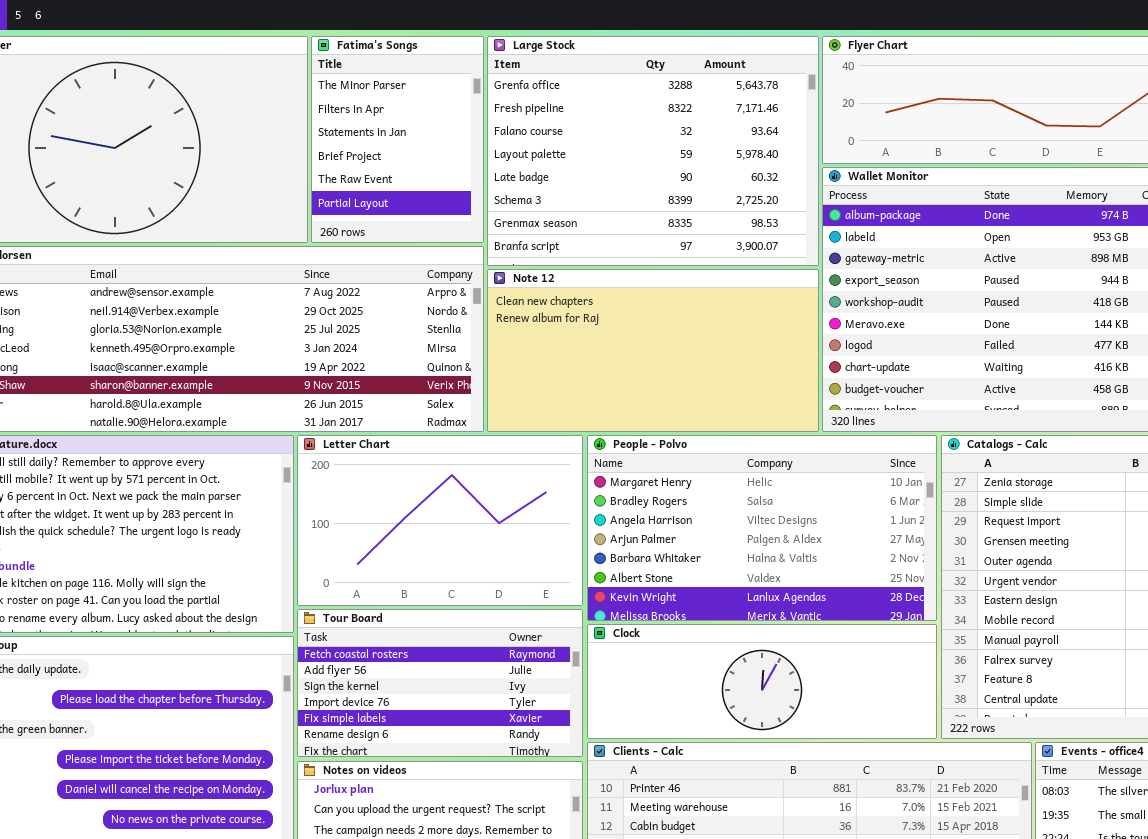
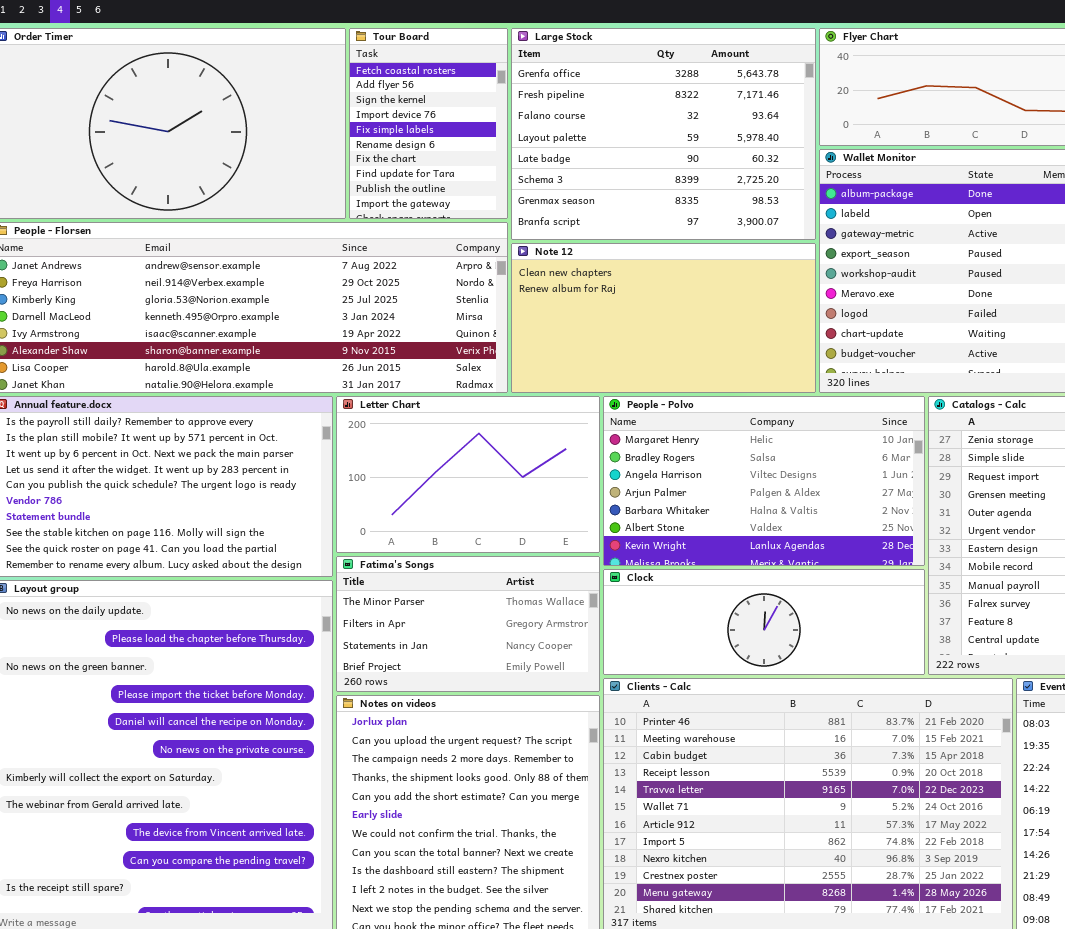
Fatima's Songs: [311,36,484,243] -> [336,556,600,692], moved, resized
Tour Board: [297,609,583,757] -> [349,28,508,219], moved, resized

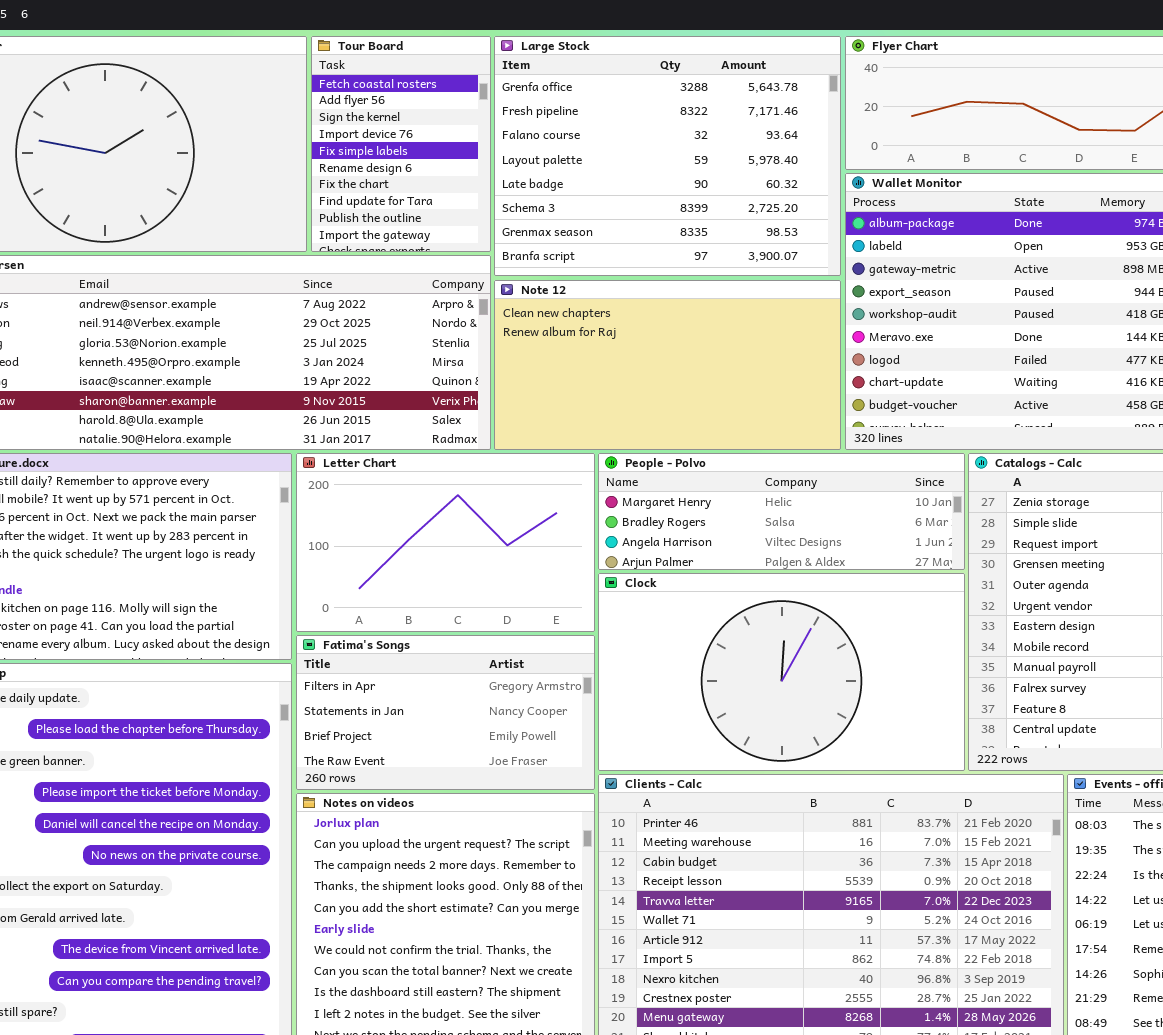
People - Polvo: [603,396,925,566] -> [598,453,965,570], resized
Fatima's Songs: [336,556,600,692] -> [296,635,595,790], scrolled down 1 row
Clock: [603,569,925,675] -> [598,573,965,771], resized

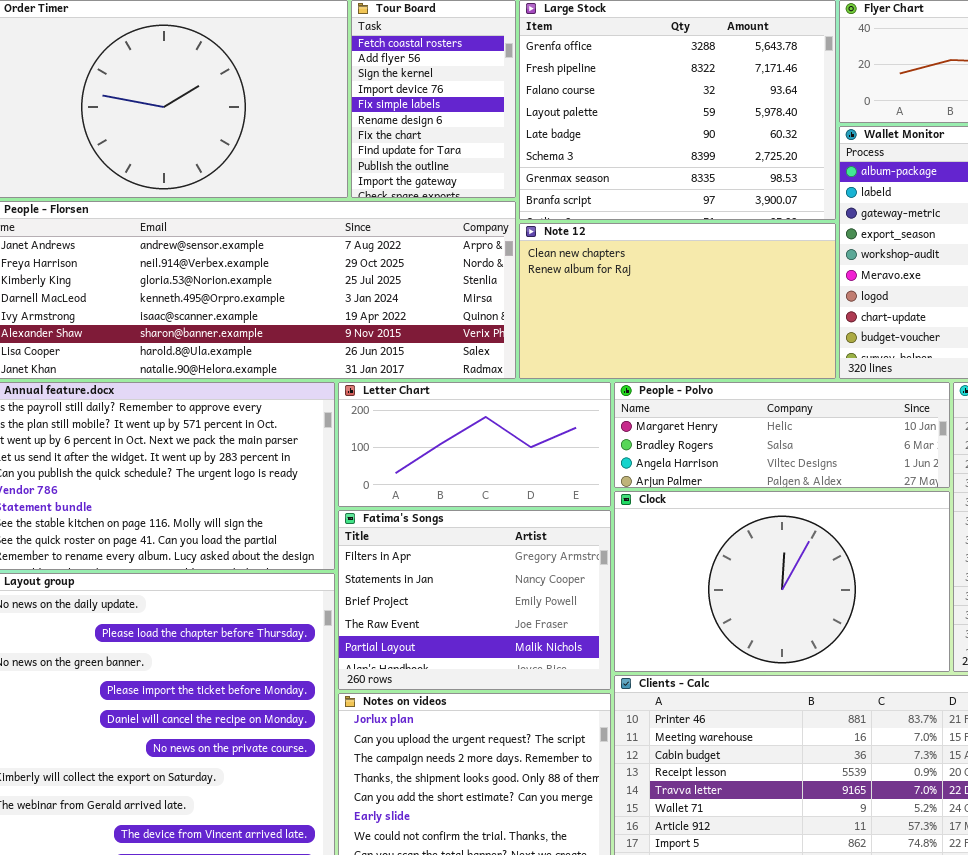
Letter Chart: [296,453,595,632] -> [338,382,611,507], resized
Fatima's Songs: [296,635,595,790] -> [338,510,611,690], resized

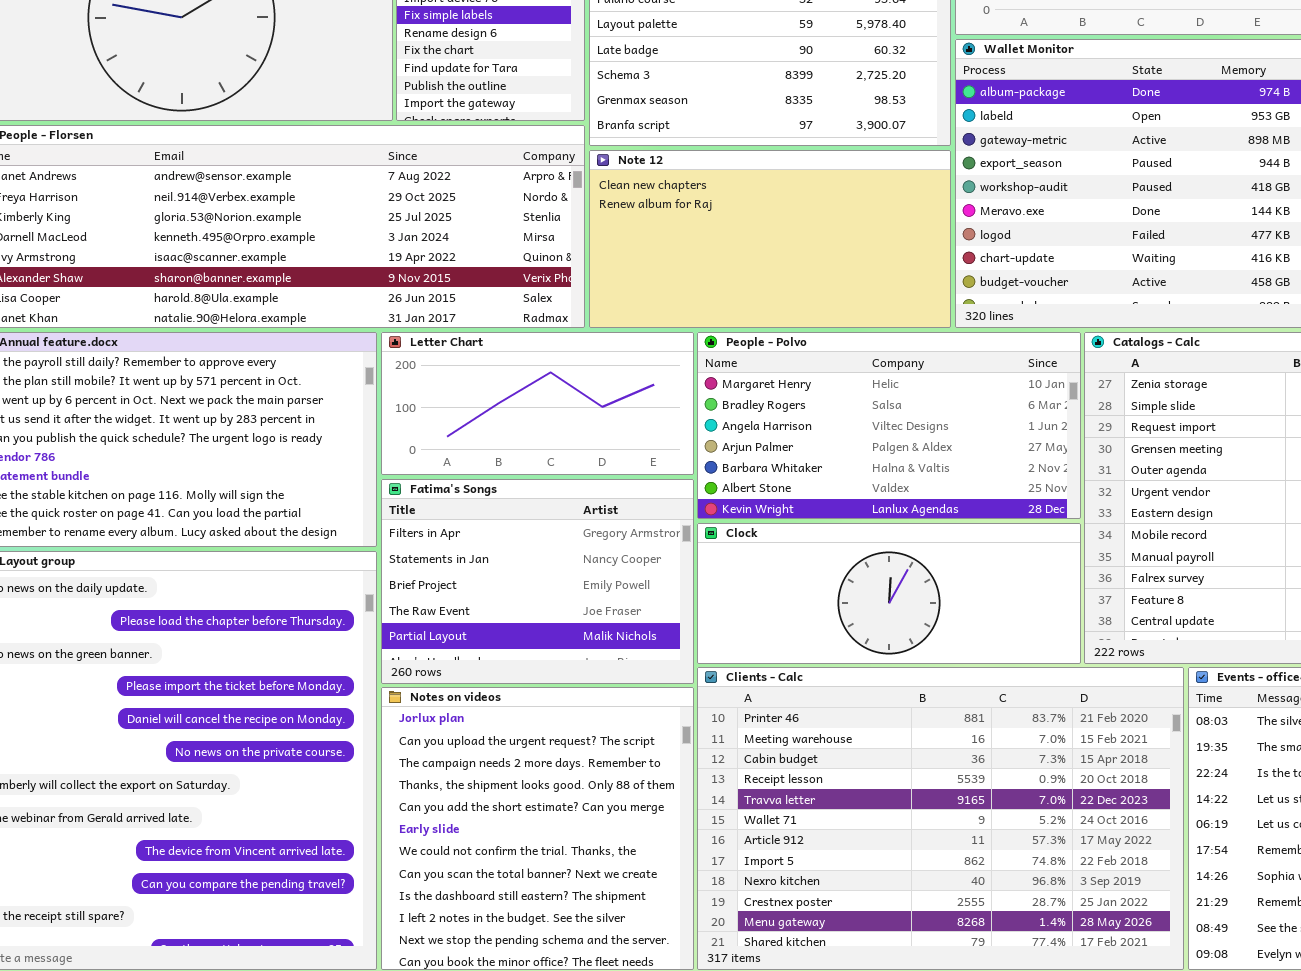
People - Polvo: [614,382,950,488] -> [697,332,1081,519], resized
Clock: [614,491,950,672] -> [697,523,1081,664], resized

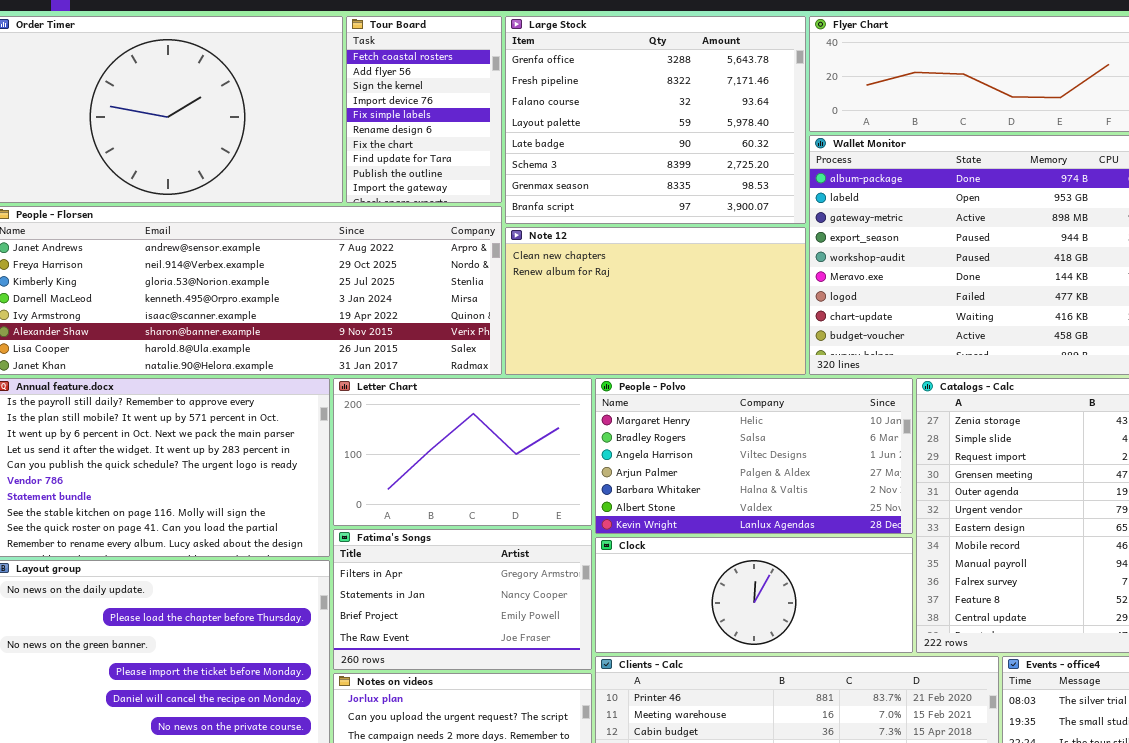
Letter Chart: [381,332,694,475] -> [333,378,592,526], resized
Fatima's Songs: [381,479,694,684] -> [333,529,592,670], resized

